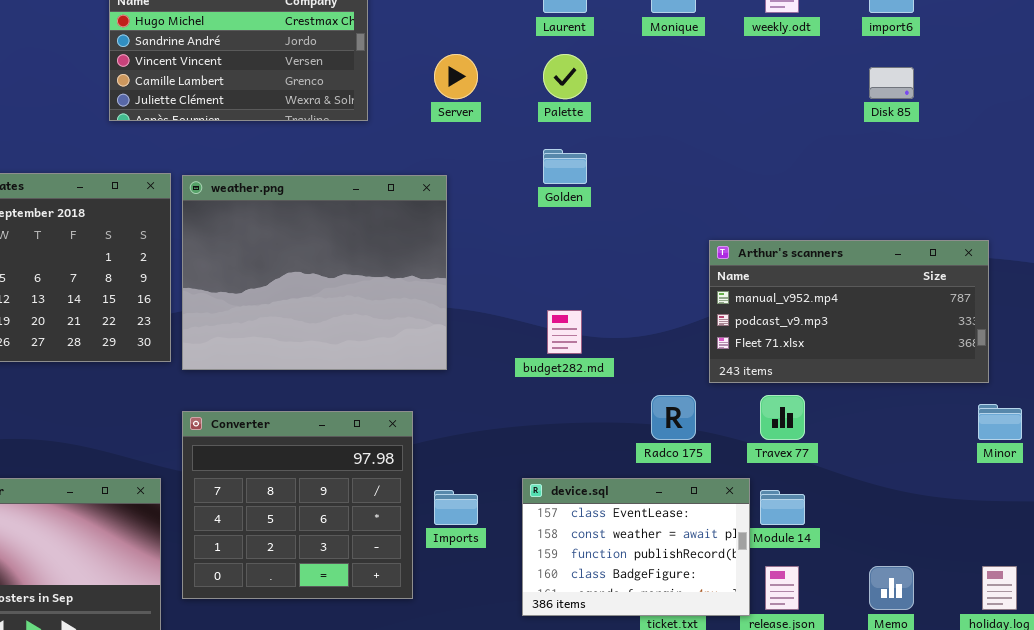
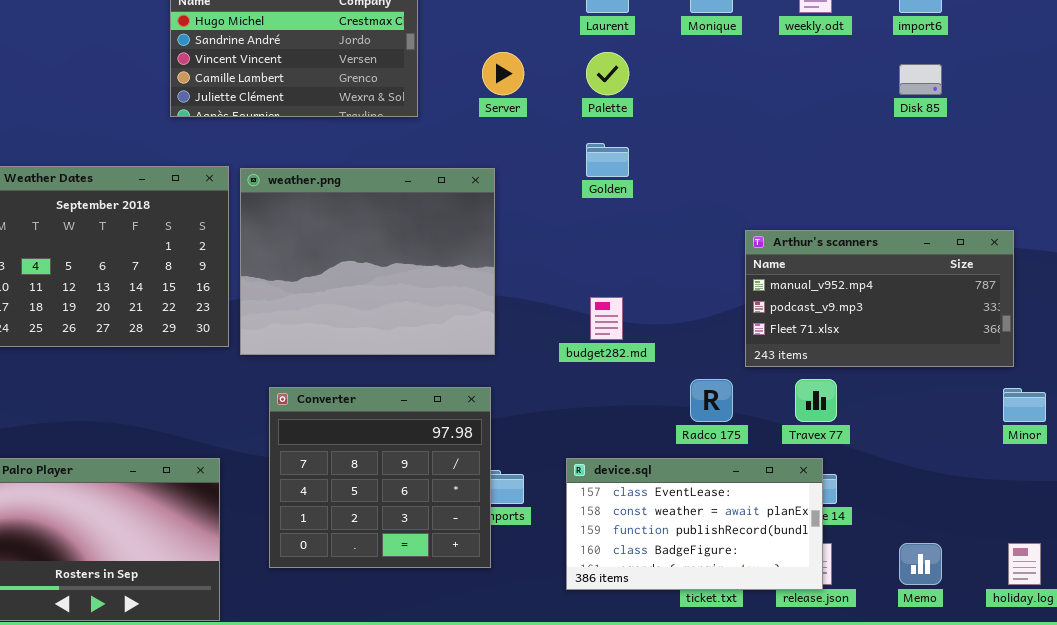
Converter: [182,411,413,599] -> [269,387,491,568], moved
device.sql: [522,478,750,616] -> [566,458,823,590], resized

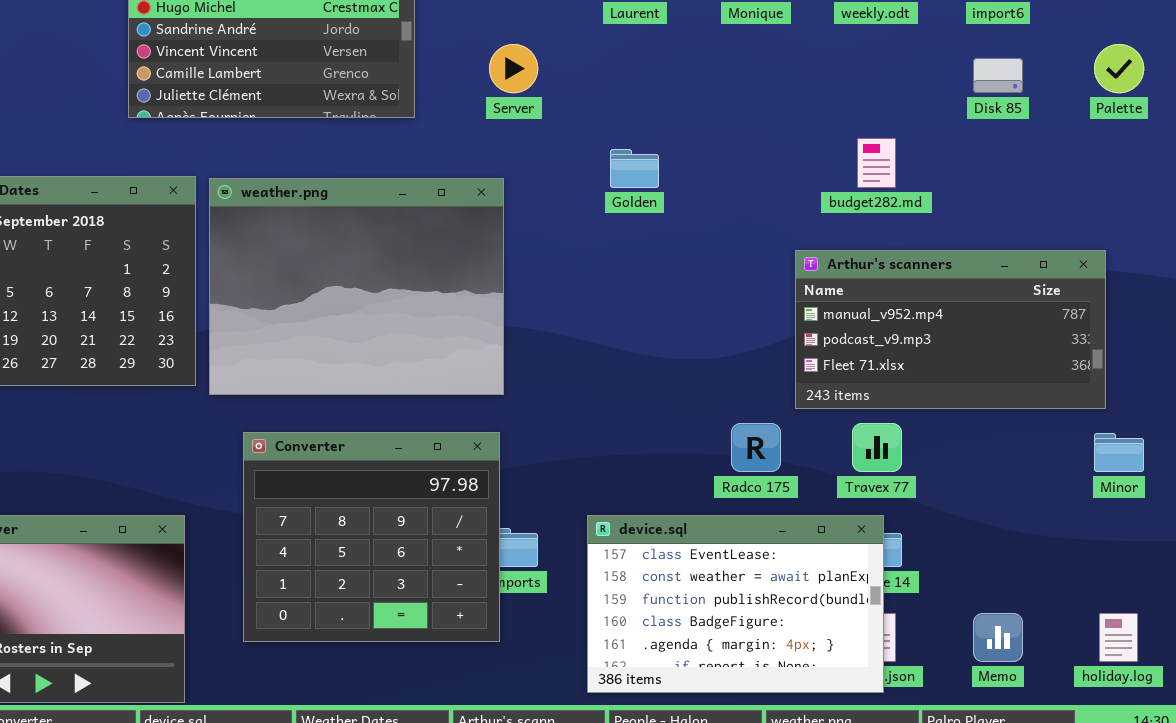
Palette: [586,52,629,95] -> [1094,44,1144,93], moved
budget282.md: [590,297,623,340] -> [857,138,896,188], moved
device.sql: [566,458,823,590] -> [587,515,884,693], resized

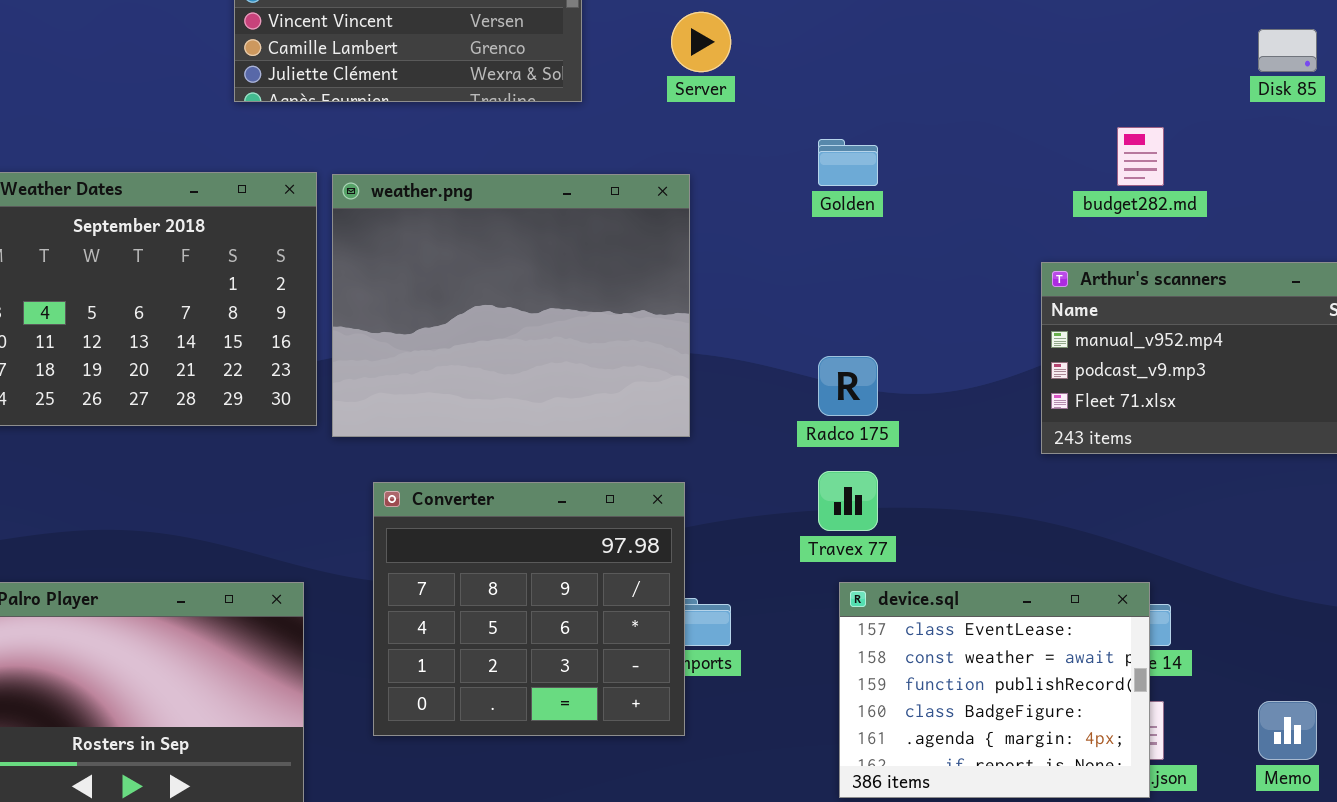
Radco 175: [731,423,781,472] -> [818,356,878,416], moved
Travex 77: [852,423,902,472] -> [818,471,878,531], moved
device.sql: [587,515,884,693] -> [839,582,1150,798], resized

